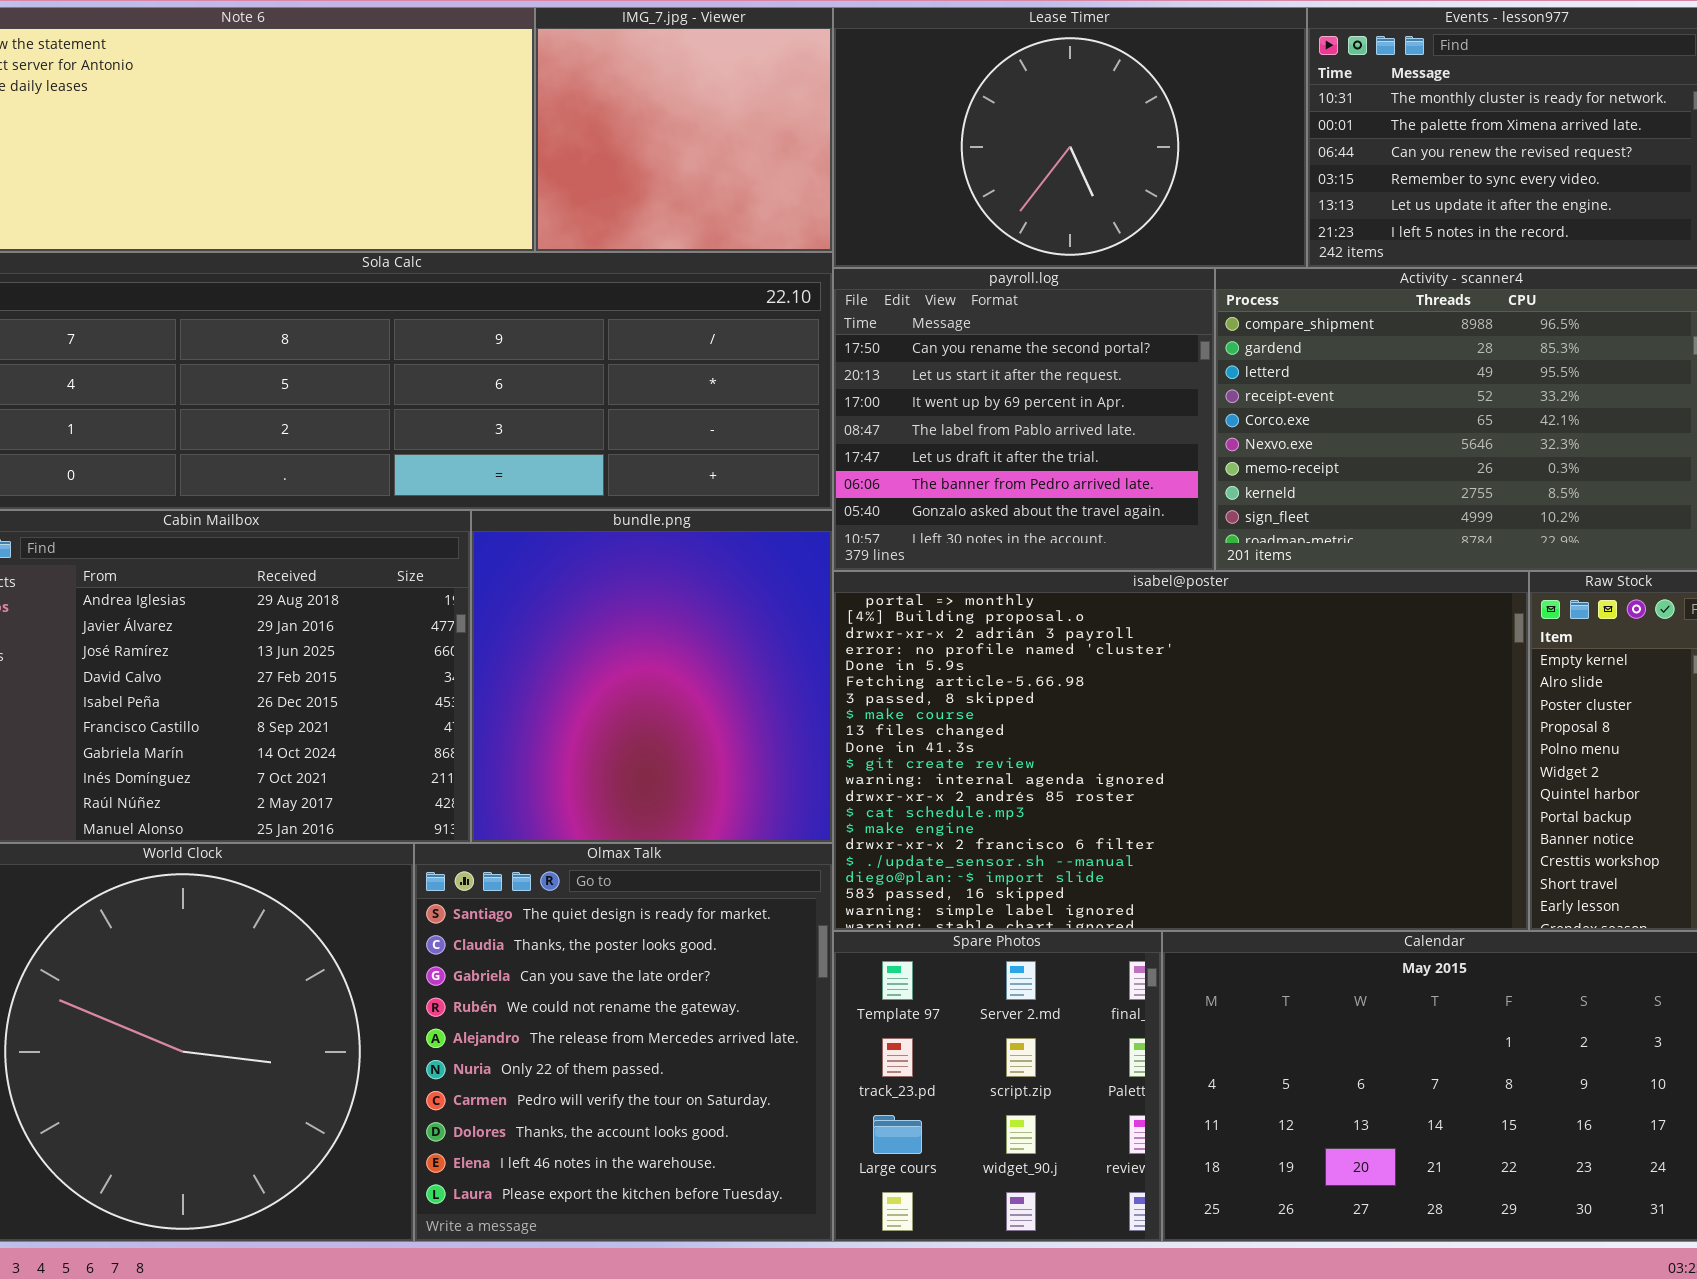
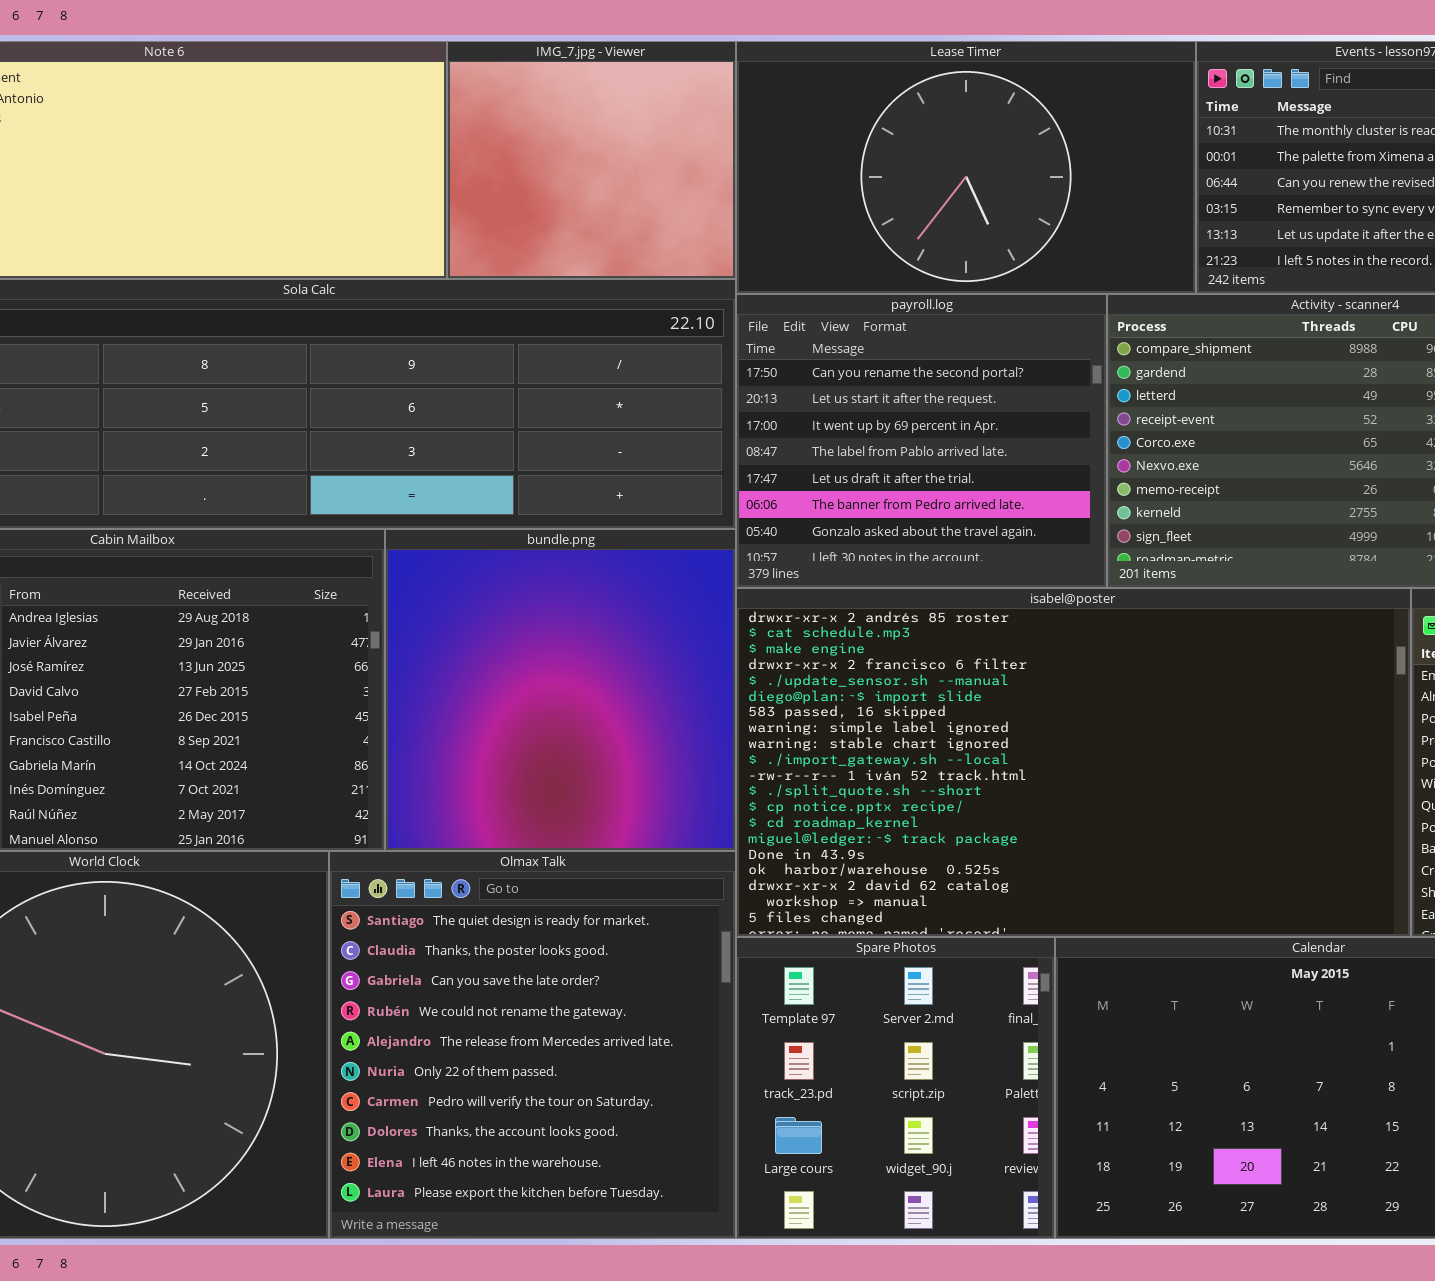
isabel@poster: [833,571,1529,931] -> [736,588,1411,937], scrolled down 12 rows

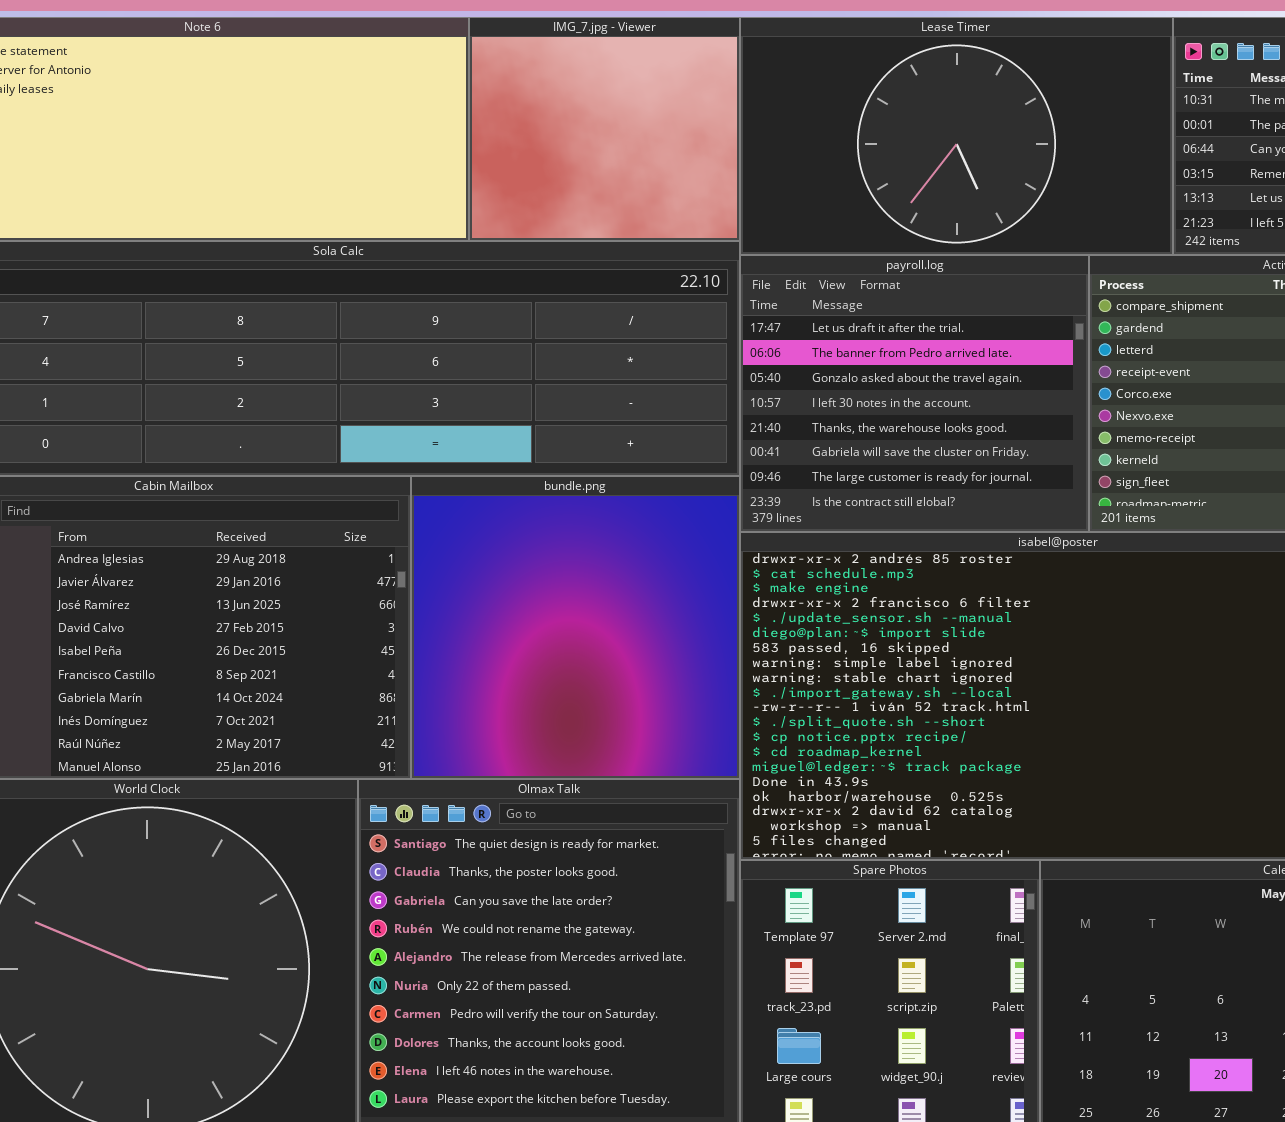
payroll.log: [736,294,1107,588] -> [740,255,1089,532], scrolled down 4 rows

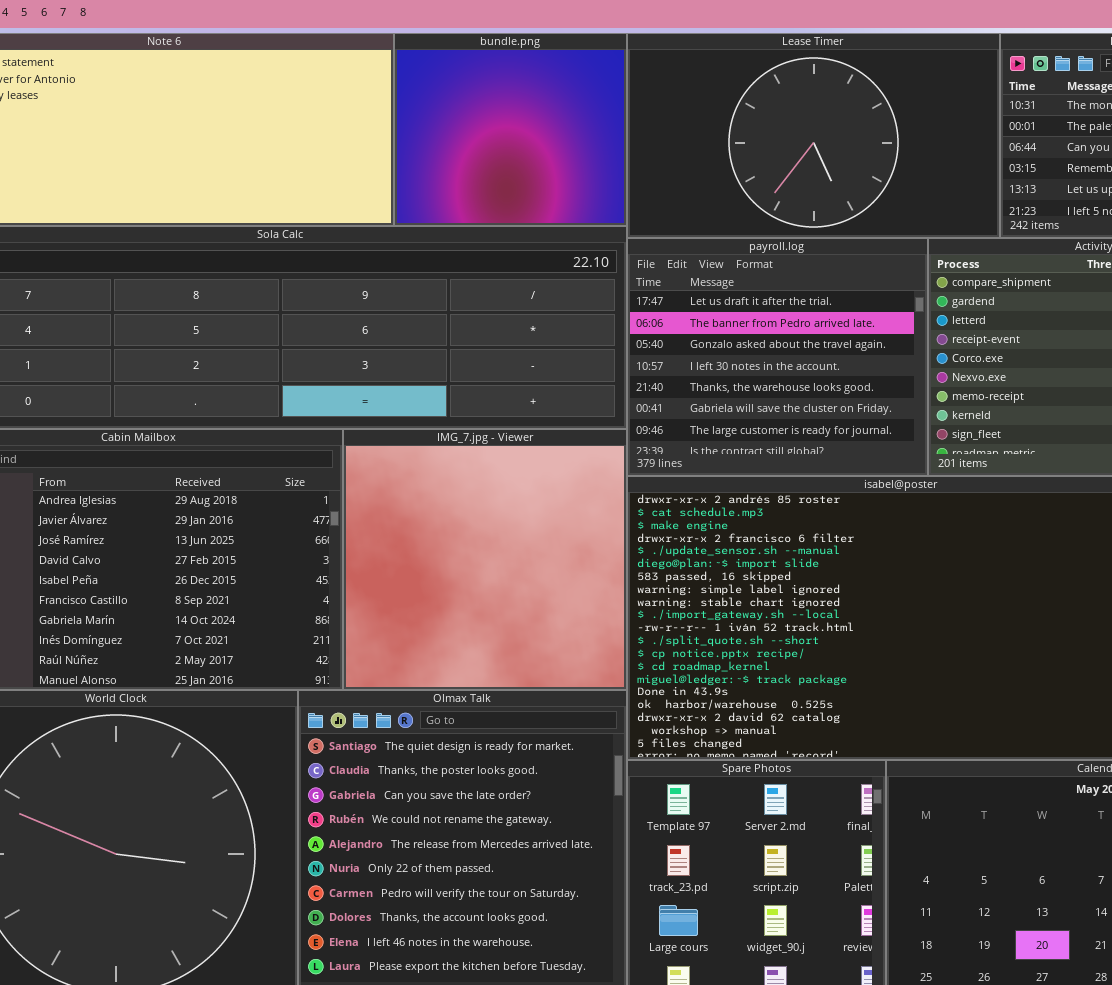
IMG_7.jpg - Viewer: [469,17,740,241] -> [343,429,627,690], moved, resized
bundle.png: [411,476,740,779] -> [394,33,627,226], moved, resized

